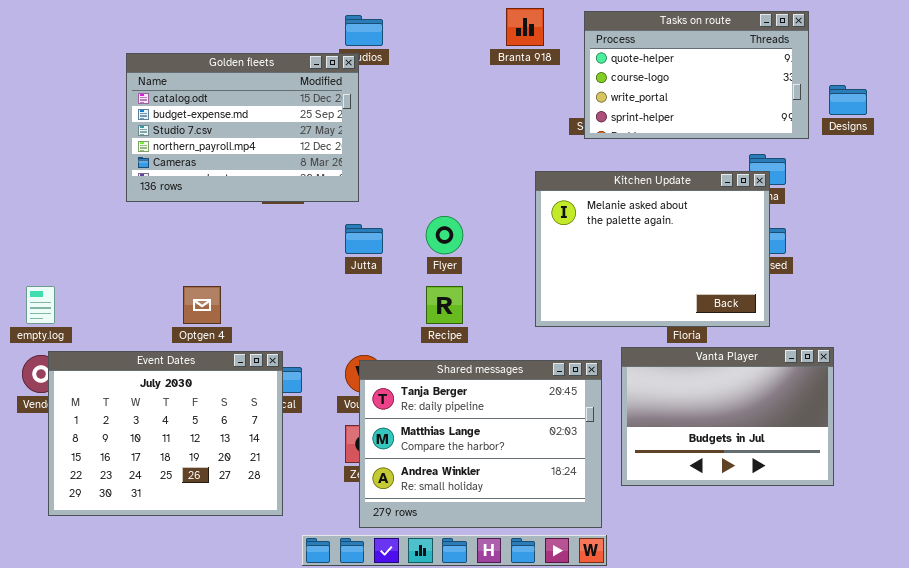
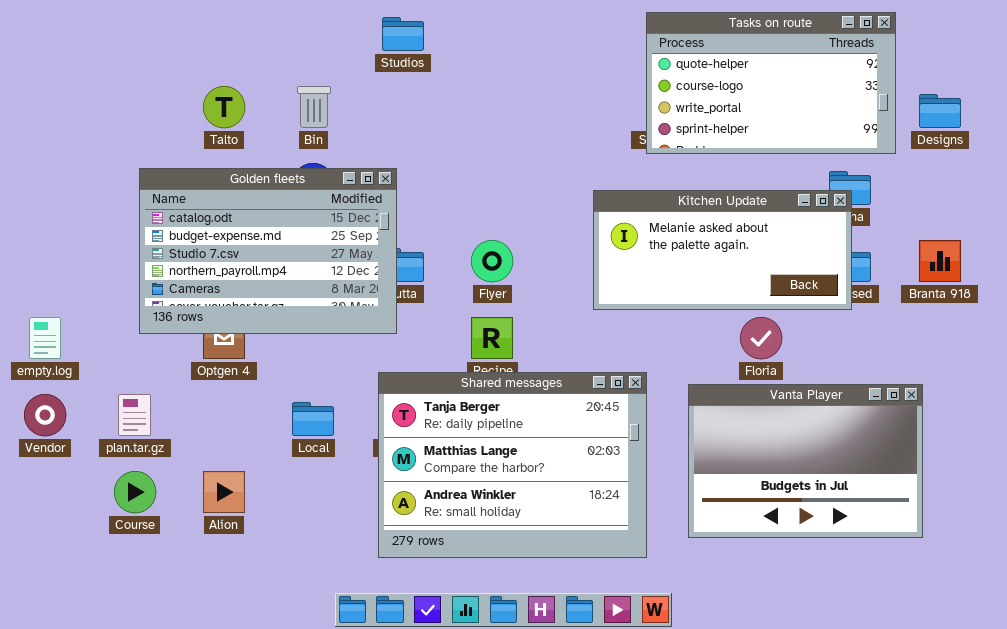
Branta 918: [506,8,544,46] -> [919,240,961,282], moved
Golden fleets: [126,53,359,202] -> [139,168,397,334], moved
Kitchen Update: [535,171,770,327] -> [593,190,852,310], resized
Event Dates: [48,351,283,516] -> none, closed
Shared messages: [359,360,602,528] -> [378,372,647,558], moved

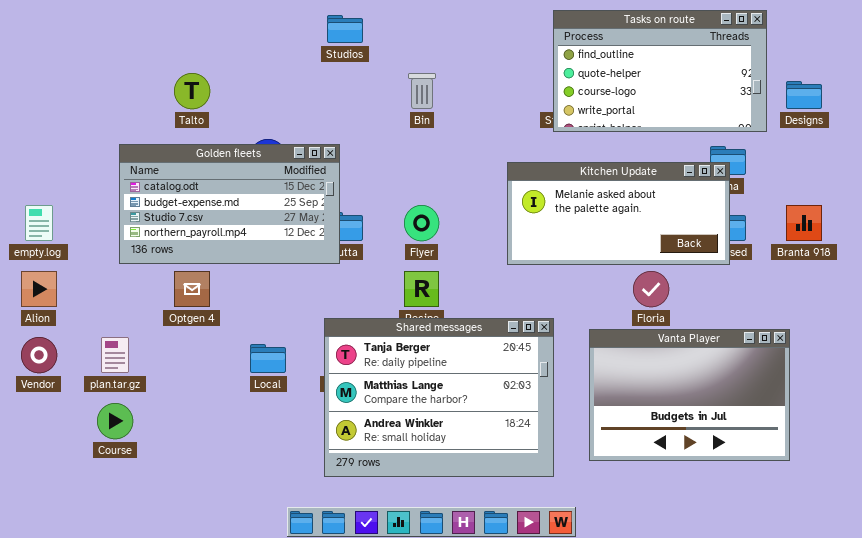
Tasks on route: [646,12,896,154] -> [553,10,767,132], scrolled up 1 row
Bin: [297,86,331,128] -> [408,73,436,109], moved
Golden fleets: [139,168,397,334] -> [119,144,340,264], resized
empty.log: [29,317,61,359] -> [25,205,53,241], moved
Alion: [203,471,245,513] -> [21,271,57,307], moved

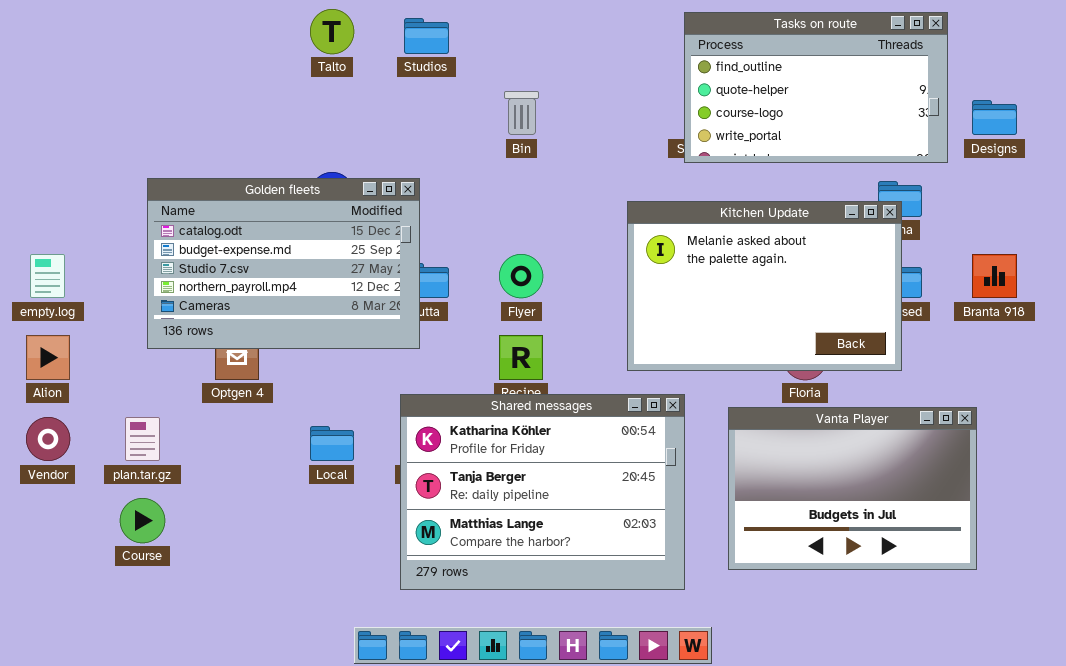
Talto: [174,73,210,109] -> [310,9,354,54], moved
Golden fleets: [119,144,340,264] -> [147,178,420,349], resized
Kitchen Update: [507,162,730,265] -> [627,201,902,371], resized
Shared messages: [324,318,554,477] -> [400,394,685,590], scrolled up 1 row

